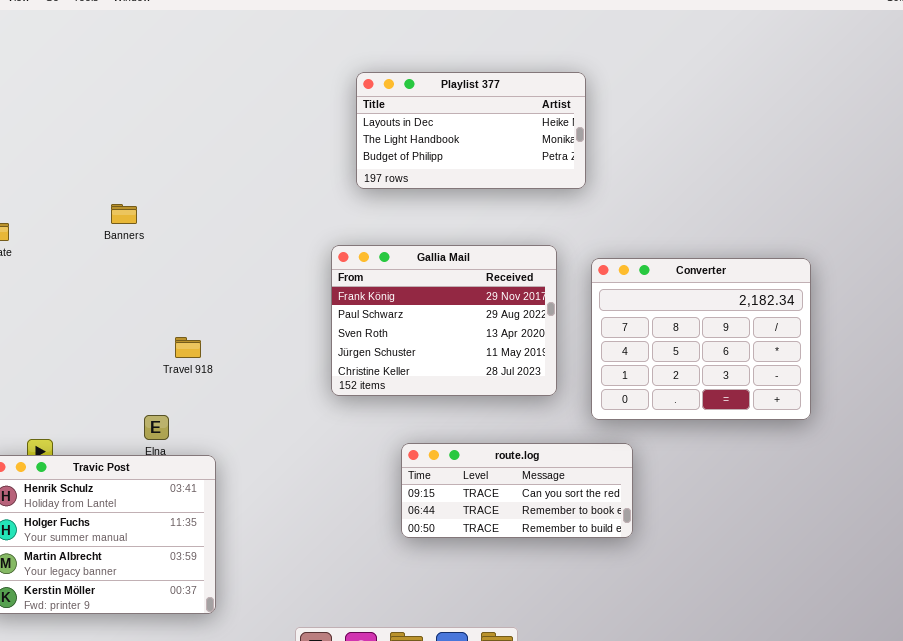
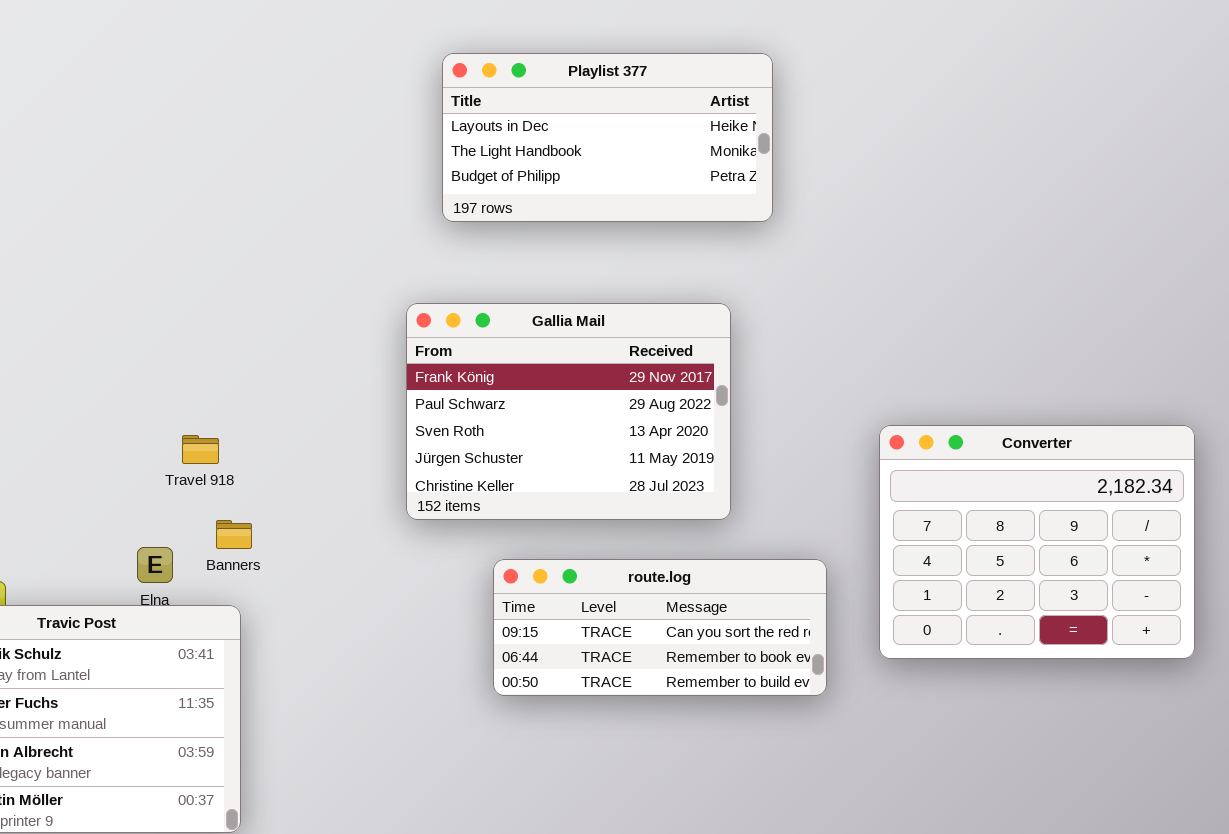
Banners: [111,204,137,224] -> [216,520,252,549], moved
Converter: [591,258,811,420] -> [879,425,1195,659], moved
route.log: [401,443,633,538] -> [493,559,827,696], moved

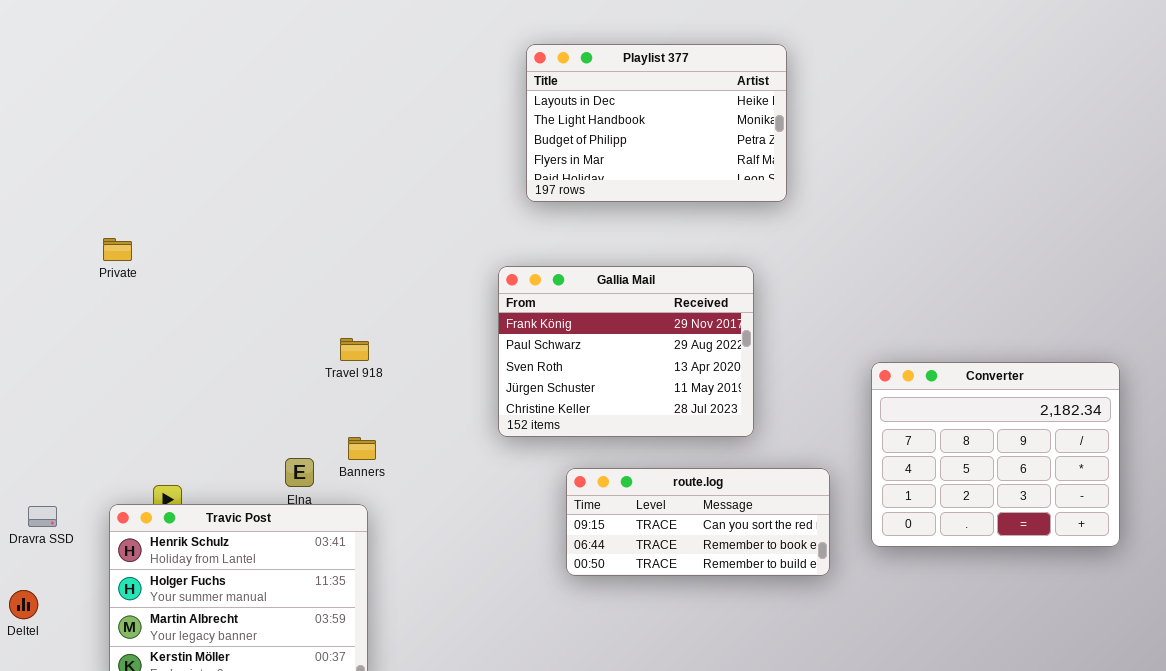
Playlist 377: [442,53,773,222] -> [526,44,787,202], resized
Travel 918: [182,435,219,464] -> [340,338,369,361], moved

